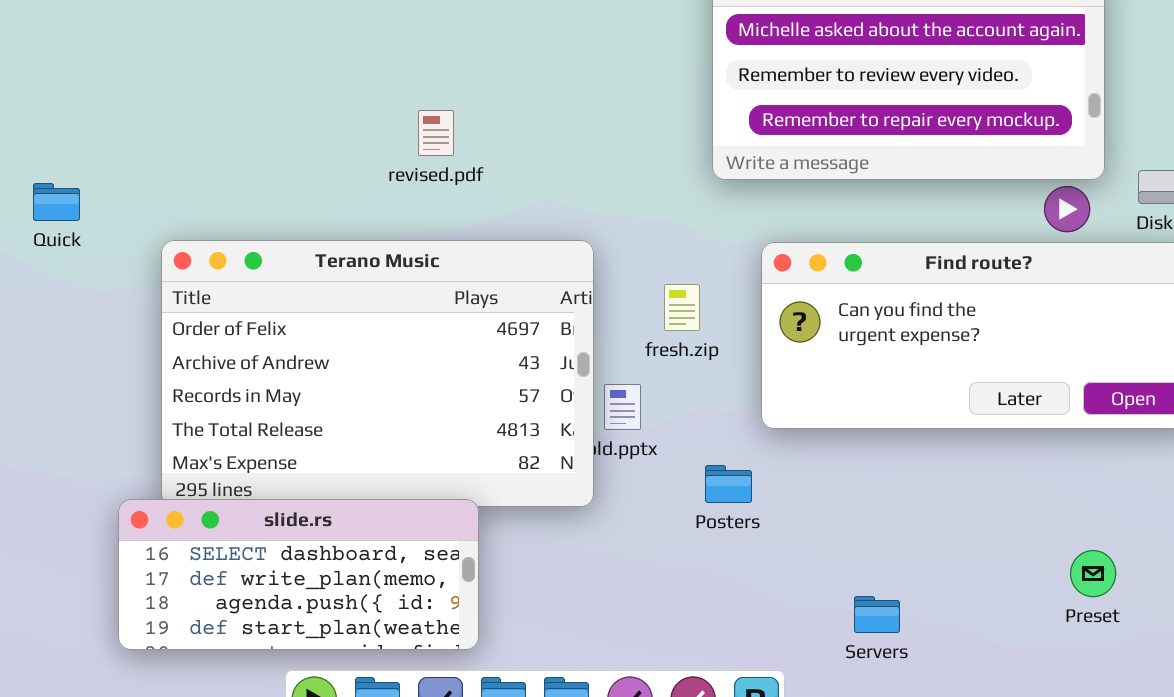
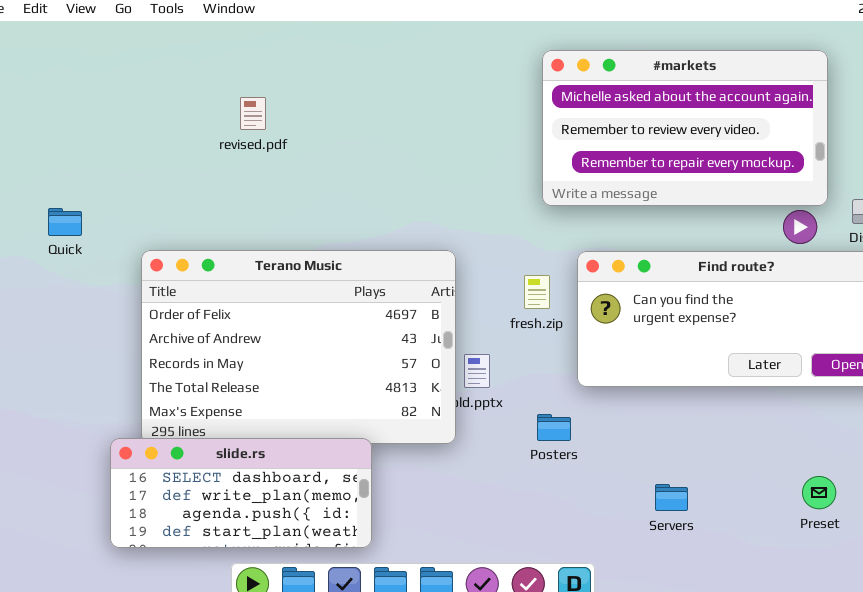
revised.pdf: [418,110,454,156] -> [240,97,266,130], moved
fresh.zip: [664,284,700,331] -> [524,275,550,309], moved
Servers: [854,596,900,633] -> [655,484,688,511], moved

